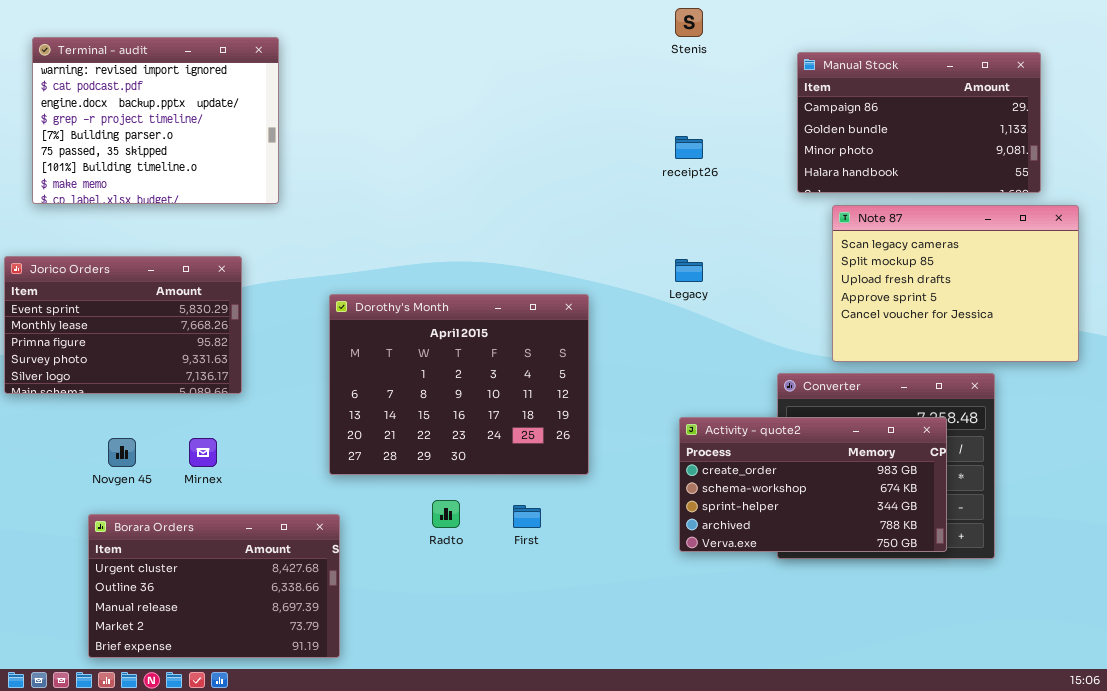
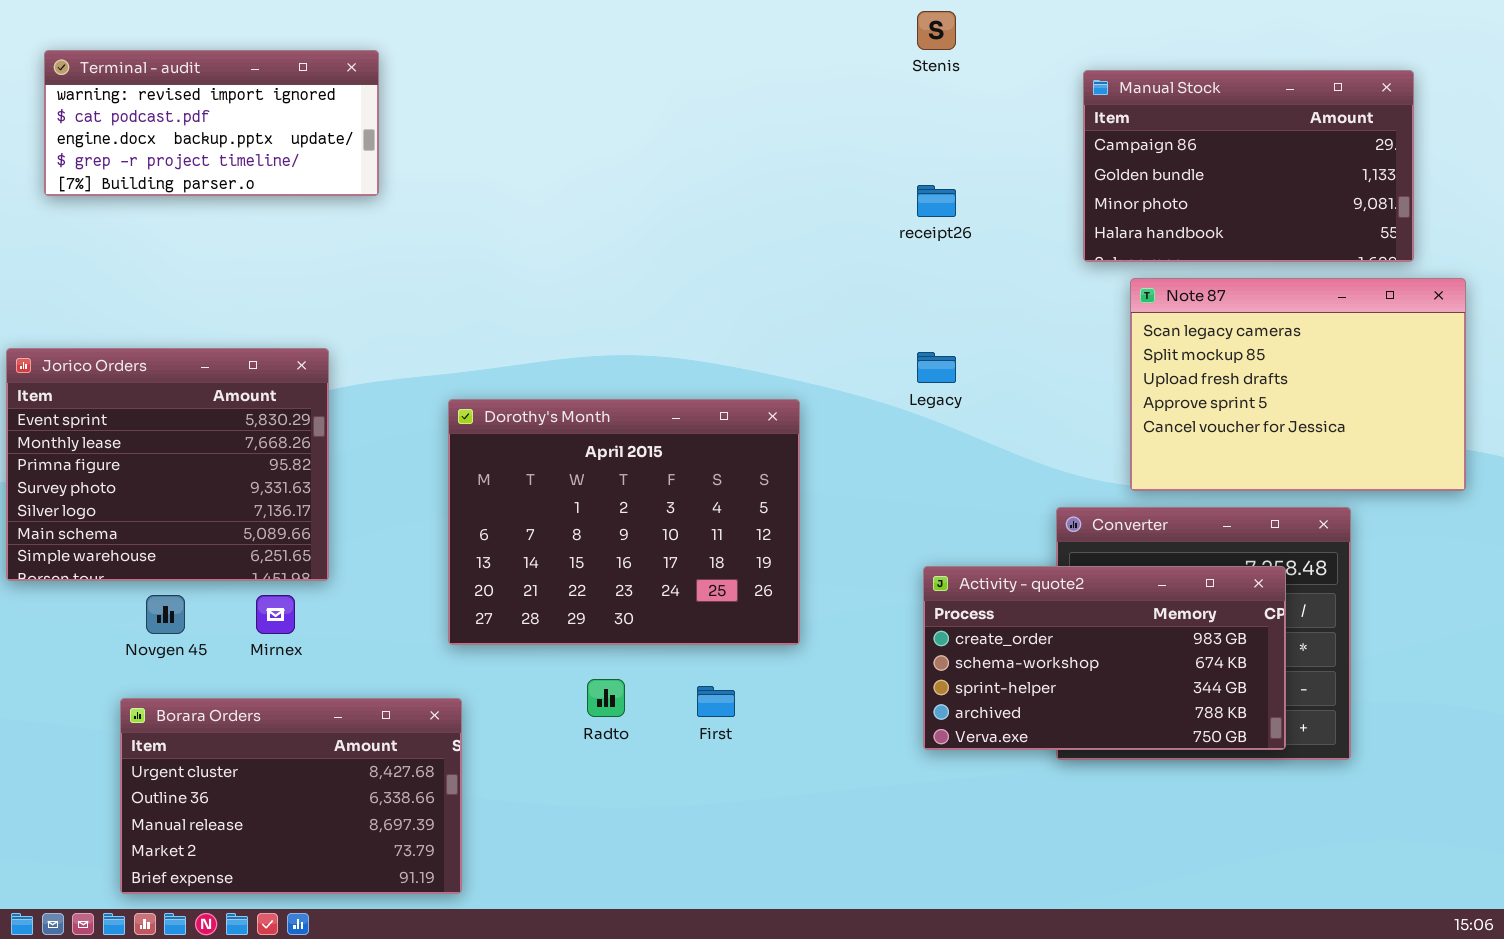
Terminal - audit: [32,37,279,204] -> [44,50,379,196], resized
Jorico Orders: [4,256,242,394] -> [6,348,329,581], resized

